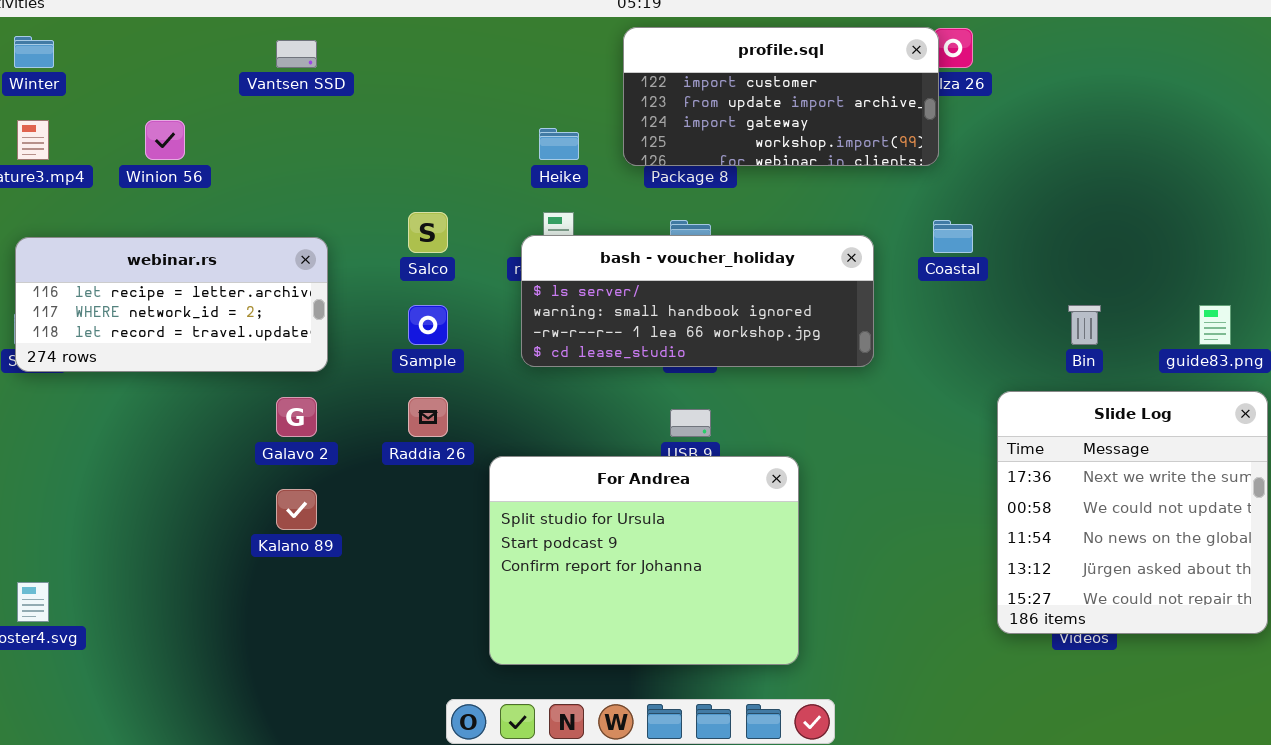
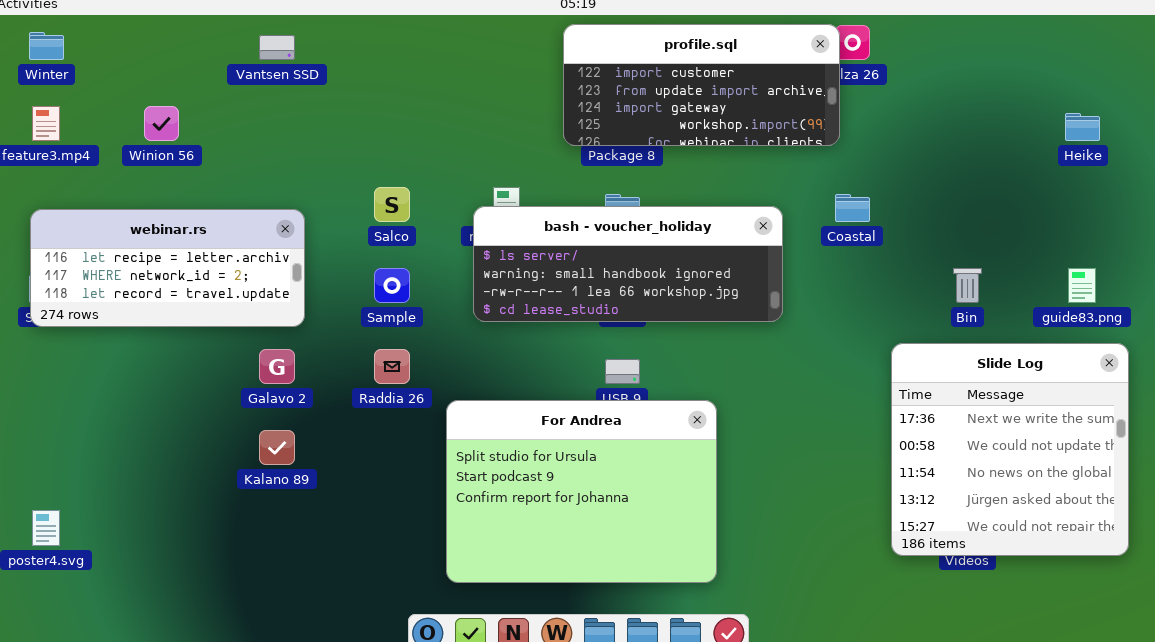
Heike: [539,128,579,160] -> [1065,113,1100,141], moved

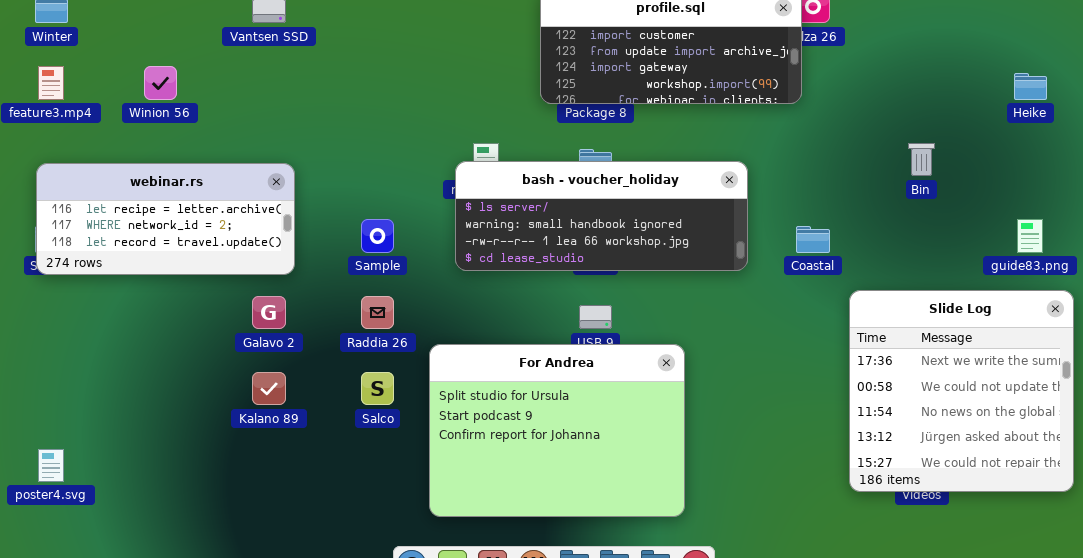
Salco: [374,187,410,222] -> [361,372,394,405], moved
Coastal: [835,194,870,222] -> [796,226,830,253], moved
Bin: [953,268,982,303] -> [908,143,935,176], moved

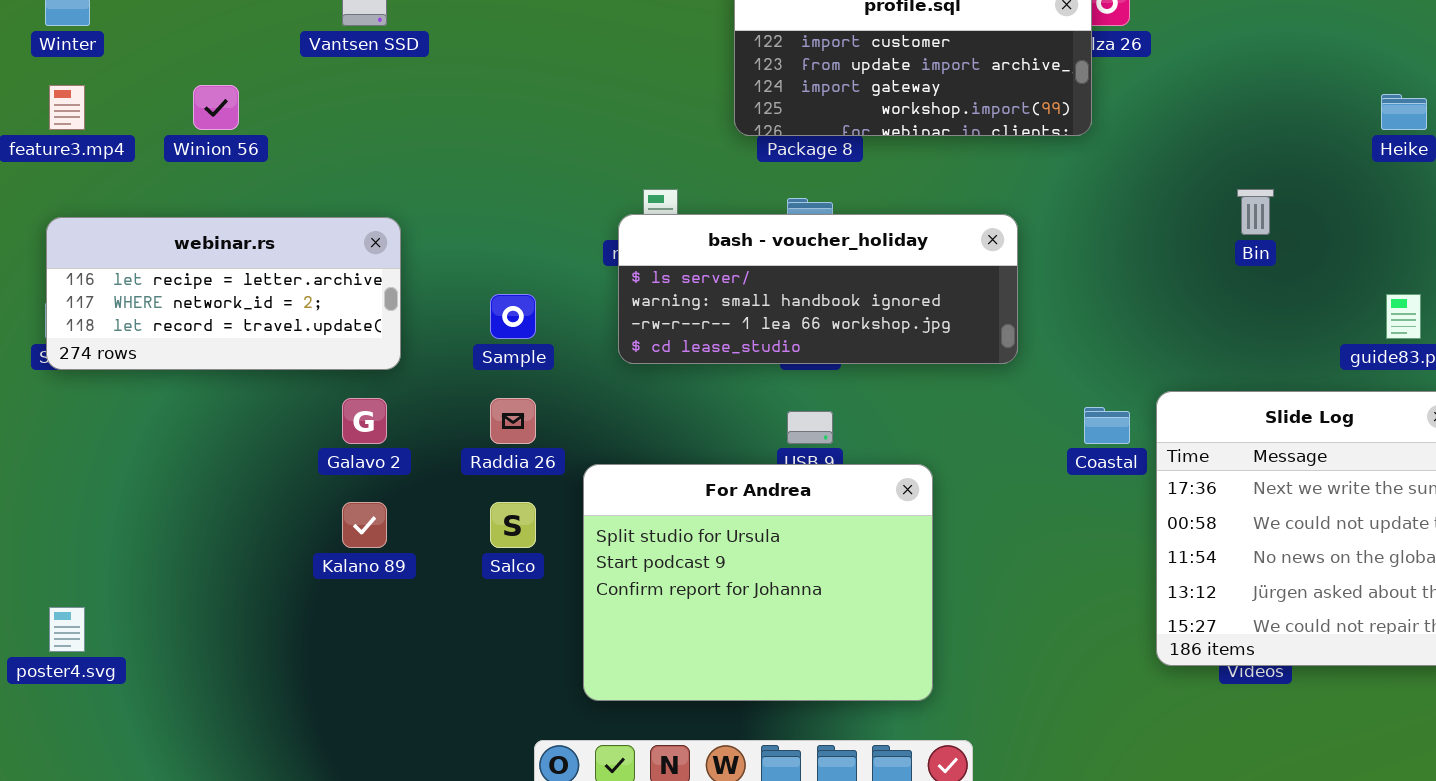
Coastal: [796,226,830,253] -> [1084,407,1130,444], moved

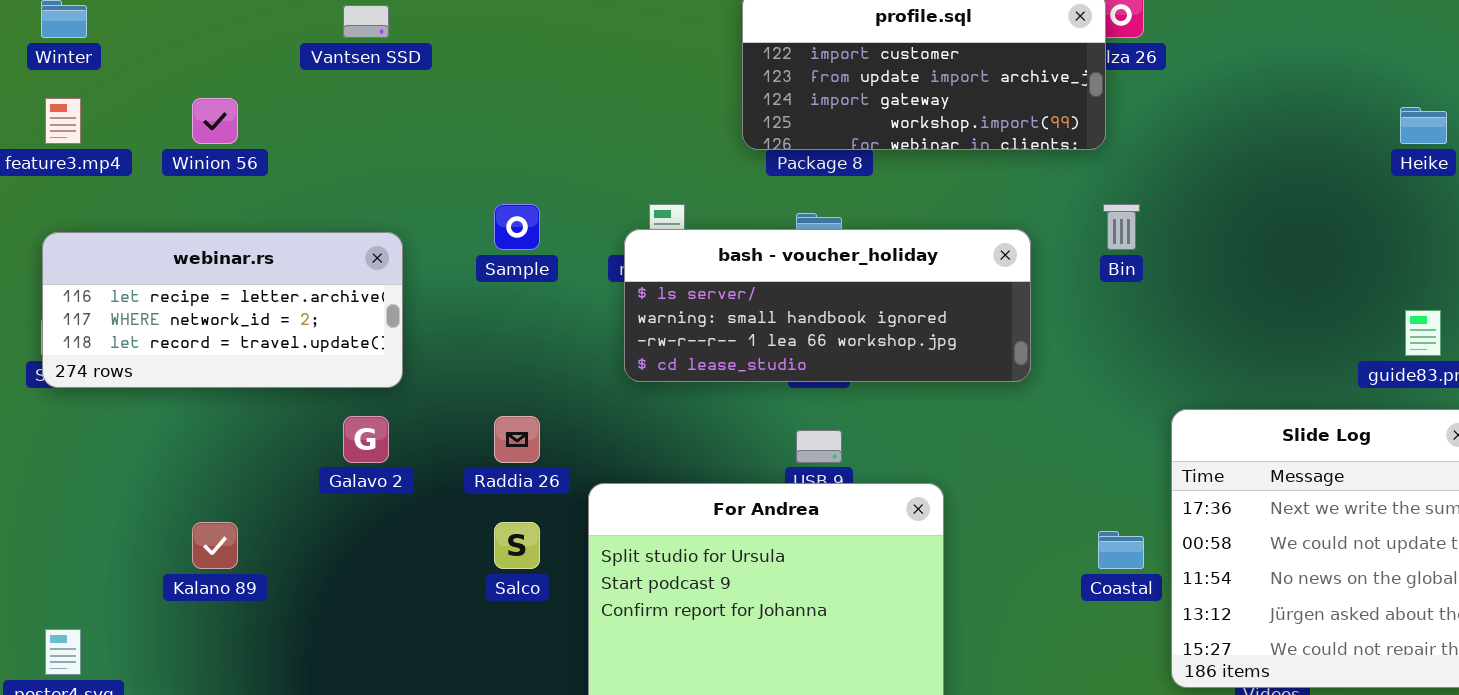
Bin: [1237,189,1274,235] -> [1103,204,1140,250], moved
Sample: [490,294,536,339] -> [494,204,540,250], moved
Coastal: [1084,407,1130,444] -> [1098,531,1144,569], moved
Kalano 89: [342,502,387,548] -> [192,522,238,569], moved

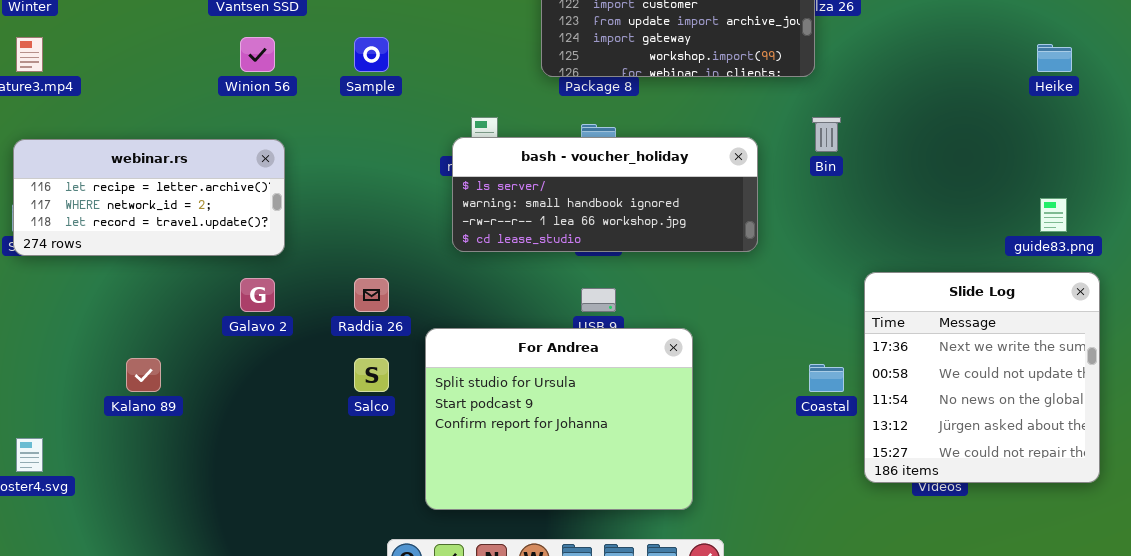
Winion 56: [192,98,238,144] -> [240,37,275,72], moved
Sample: [494,204,540,250] -> [354,37,389,72], moved

